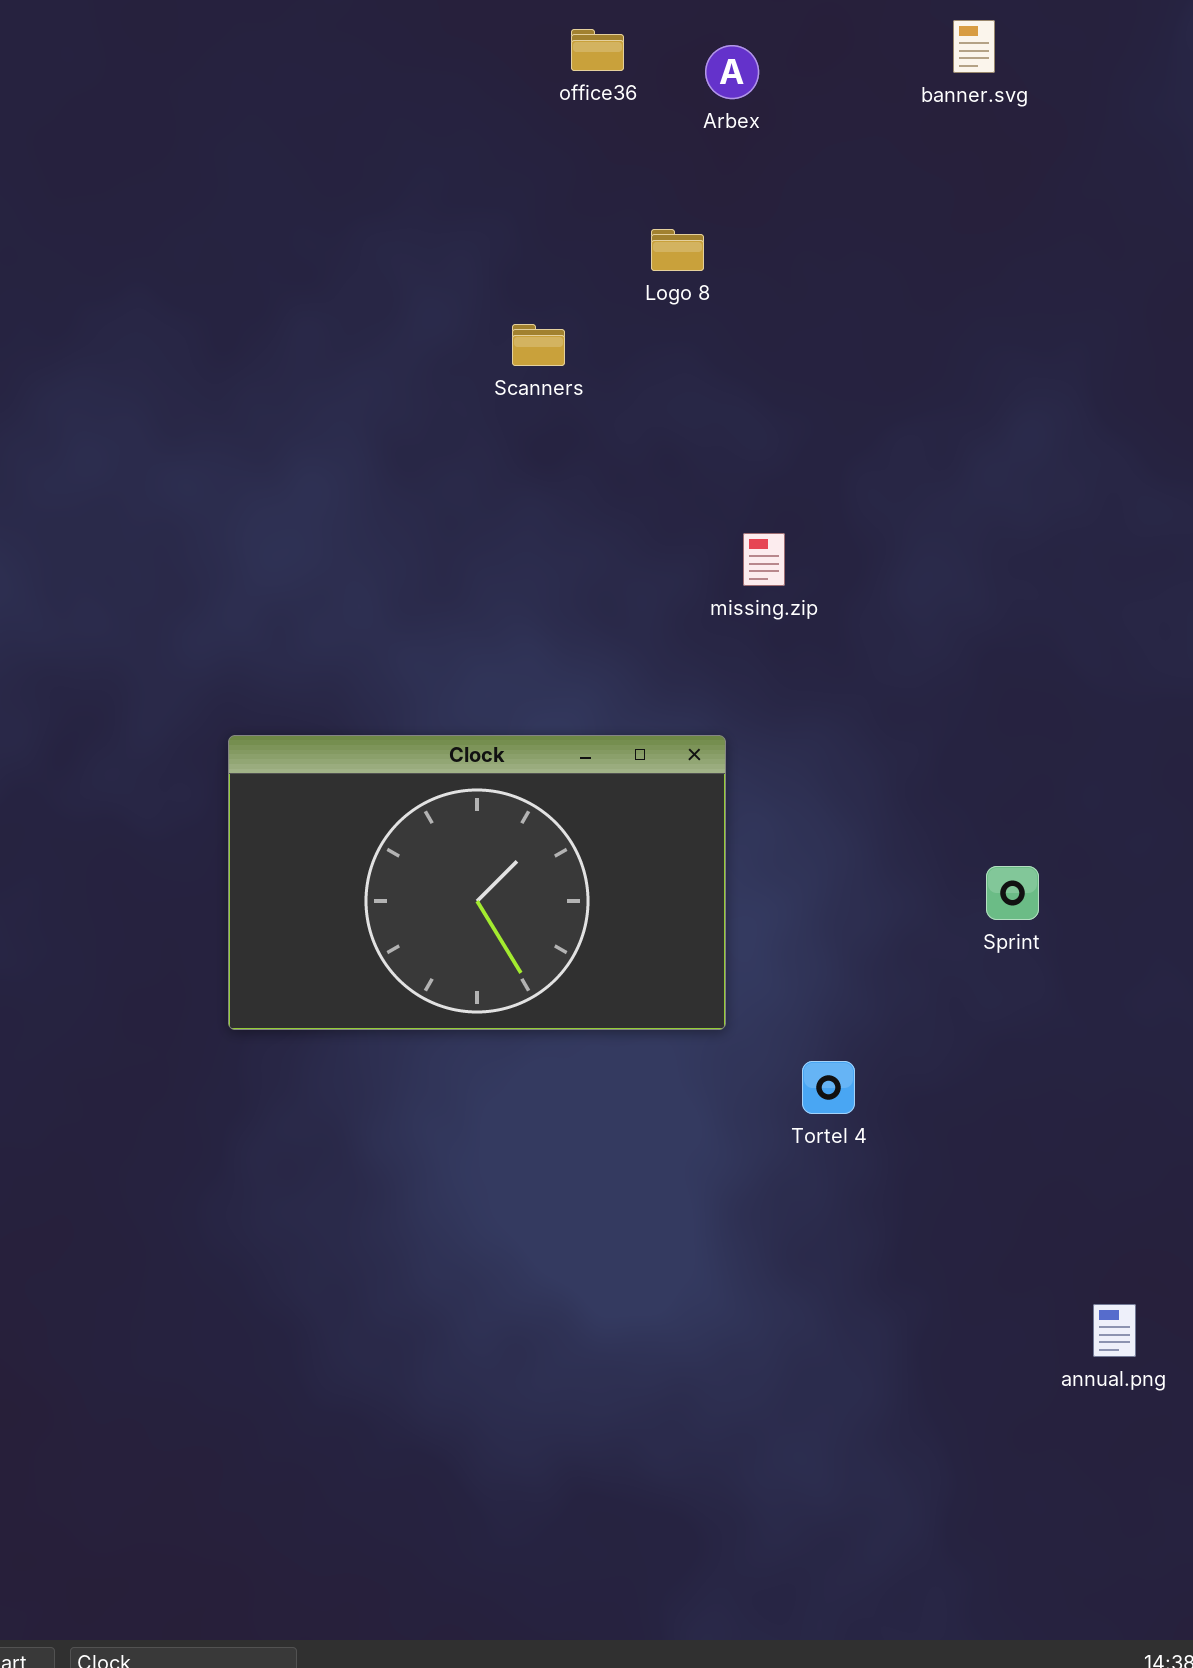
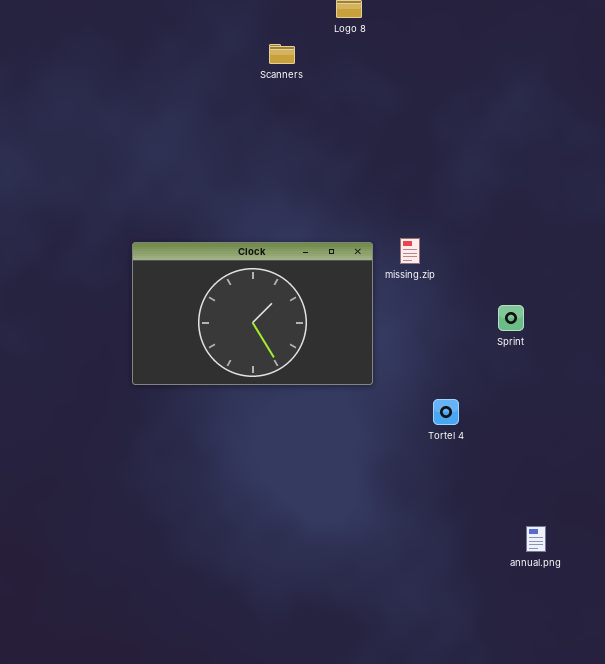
missing.zip: [743,533,785,586] -> [400,238,420,264], moved
Tortel 4: [802,1061,855,1114] -> [433,399,459,425], moved
annual.png: [1093,1304,1136,1357] -> [526,526,546,552], moved

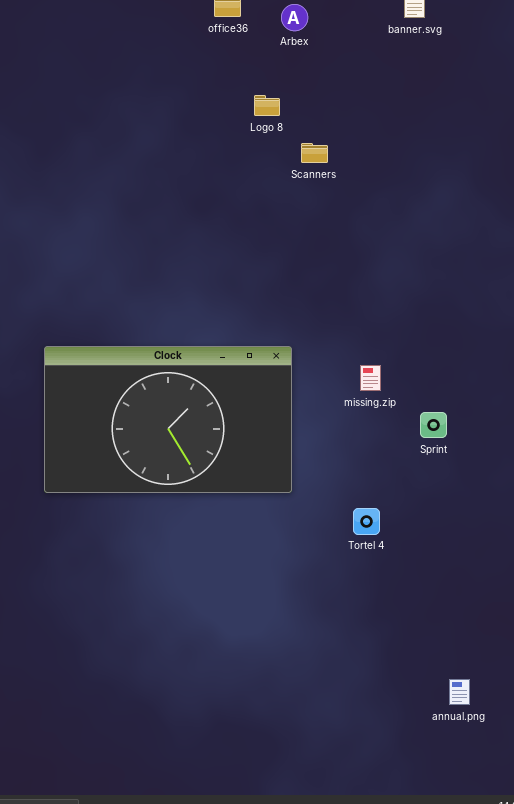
Scanners: [269,44,295,64] -> [301,143,328,163], moved
missing.zip: [400,238,420,264] -> [360,365,381,391], moved
annual.png: [526,526,546,552] -> [449,679,470,705], moved

